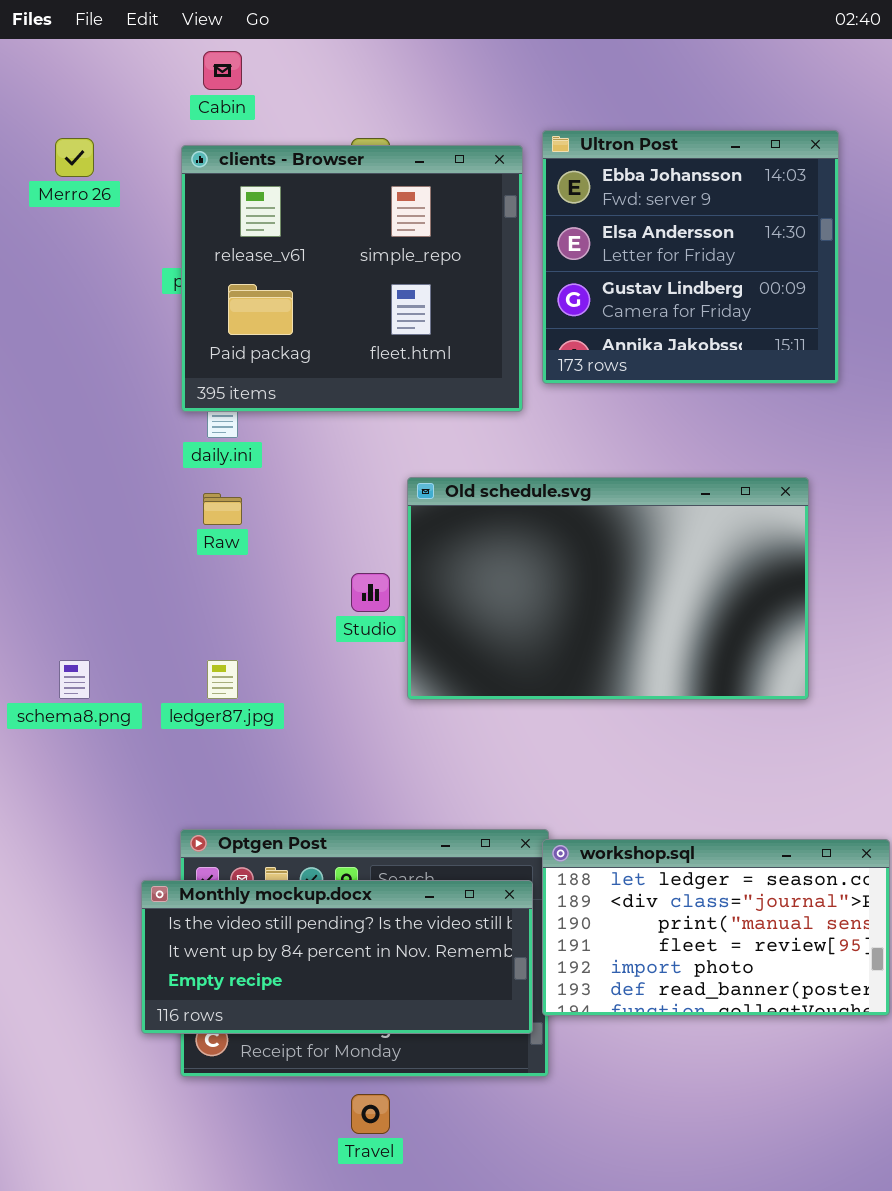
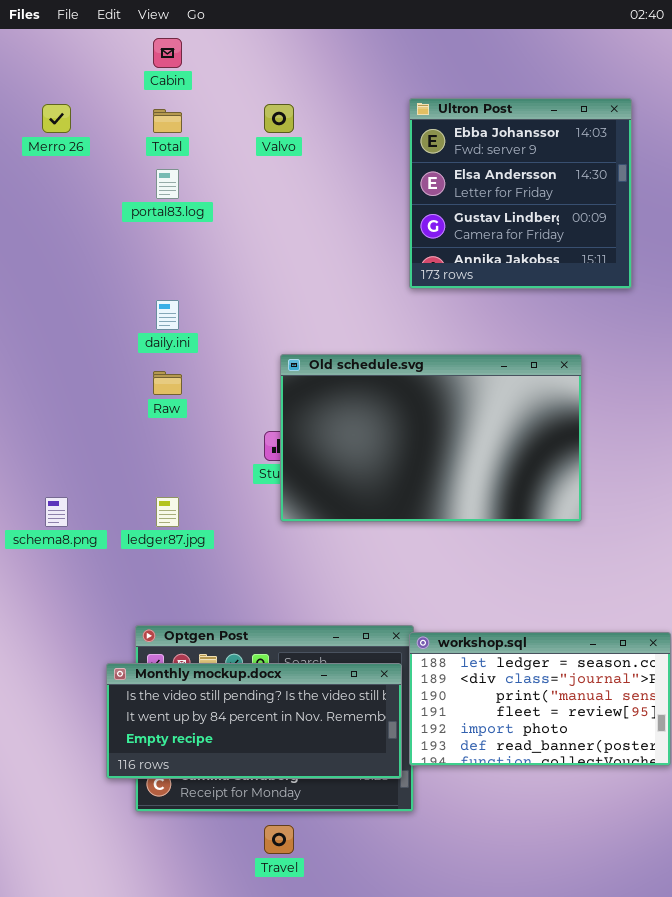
clients - Browser: [181,145,523,412] -> none, closed
Old schedule.svg: [407,477,809,700] -> [280,354,582,522], moved

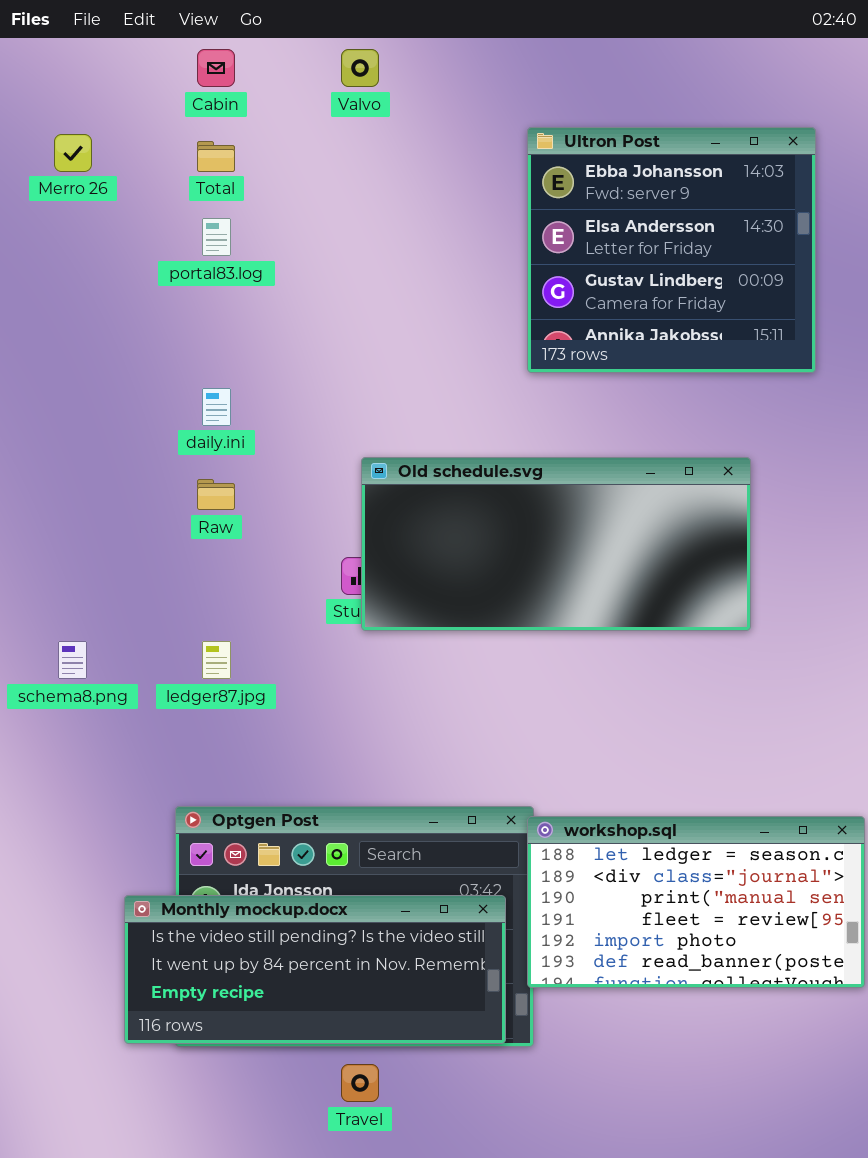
Valvo: [264,104,294,133] -> [341,49,379,87], moved
Old schedule.svg: [280,354,582,522] -> [361,457,751,631], resized
Monthly mockup.docx: [106,663,402,779] -> [124,895,506,1044], moved

